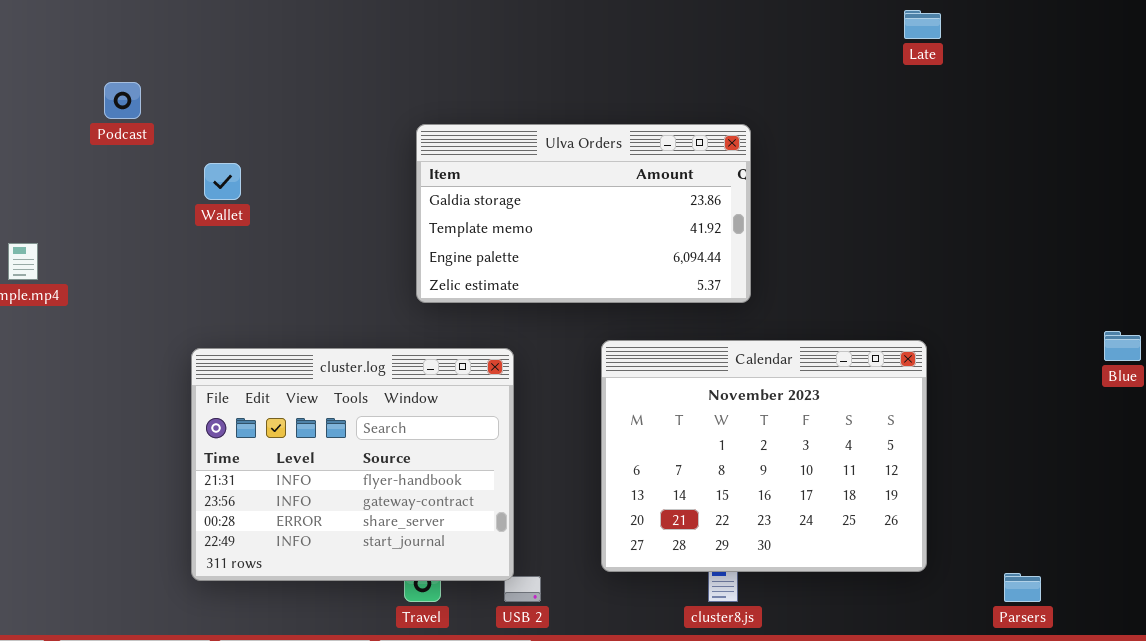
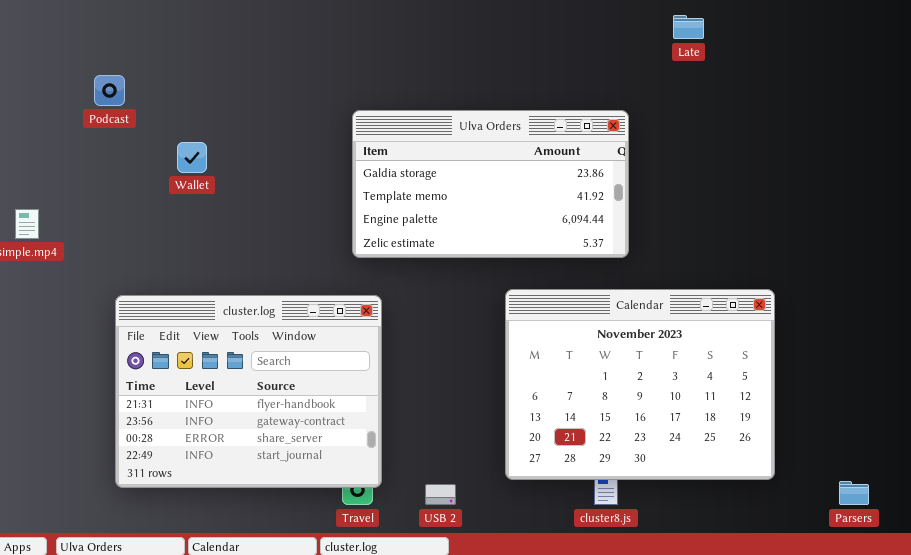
Late: [904,10,941,39] -> [673,15,704,39], moved
cluster.log: [191,348,514,581] -> [115,295,382,488], moved

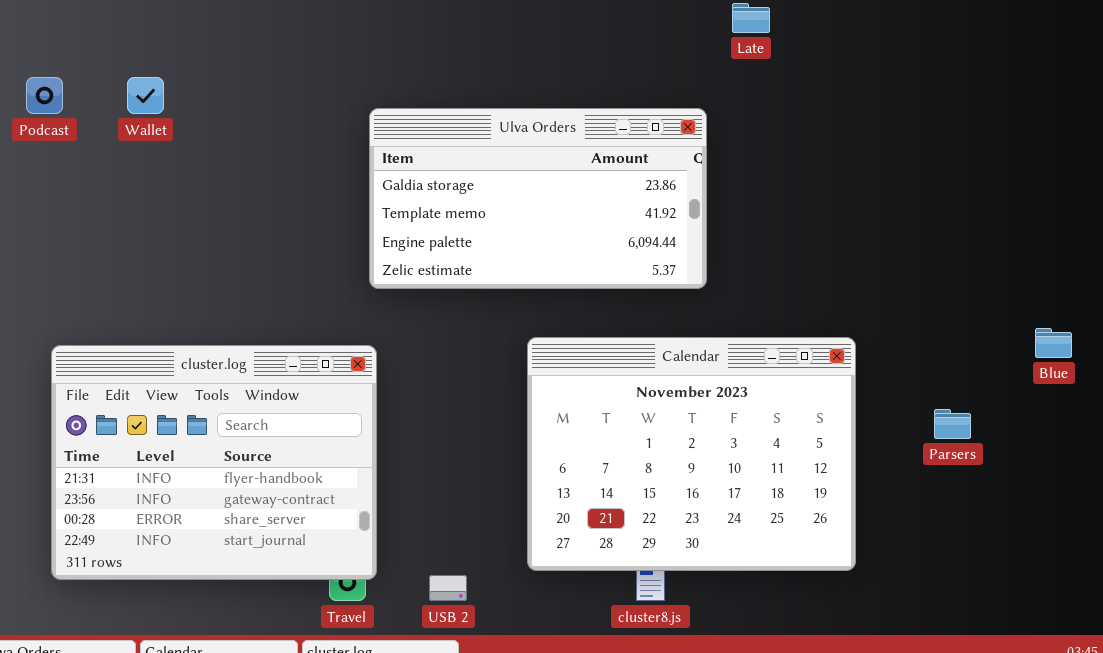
Ulva Orders: [352,110,629,258] -> [369,108,707,289], moved
Wallet: [177,142,207,173] -> [127,77,164,114], moved
Parsers: [839,481,869,505] -> [934,409,971,439], moved

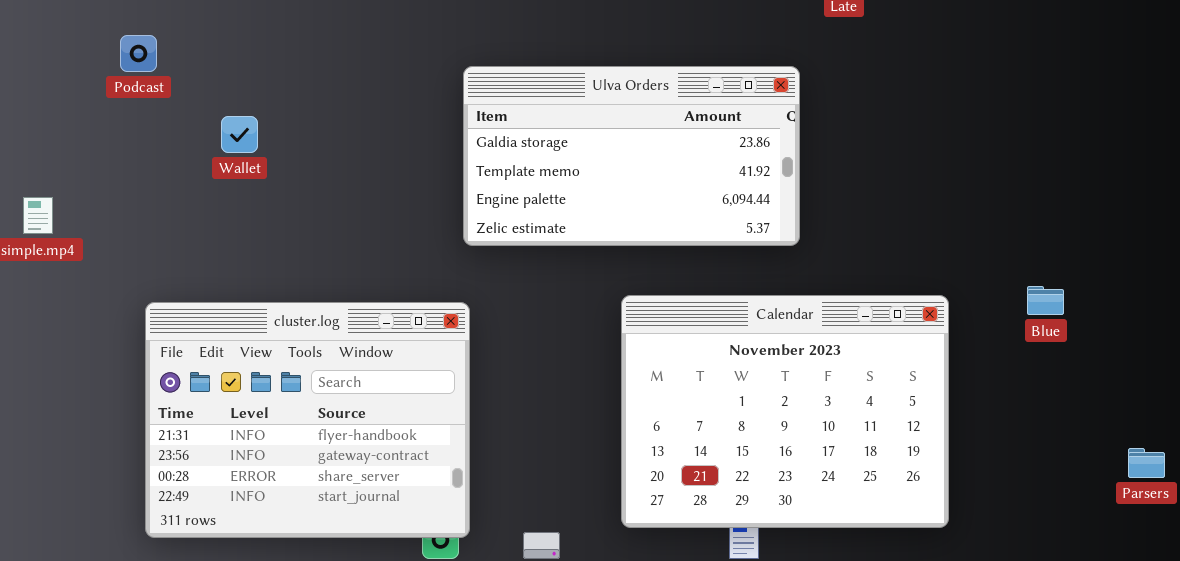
Wallet: [127,77,164,114] -> [221,116,258,153], moved
Blue: [1035,328,1072,358] -> [1027,286,1064,315], moved
Parsers: [934,409,971,439] -> [1128,448,1165,478], moved

